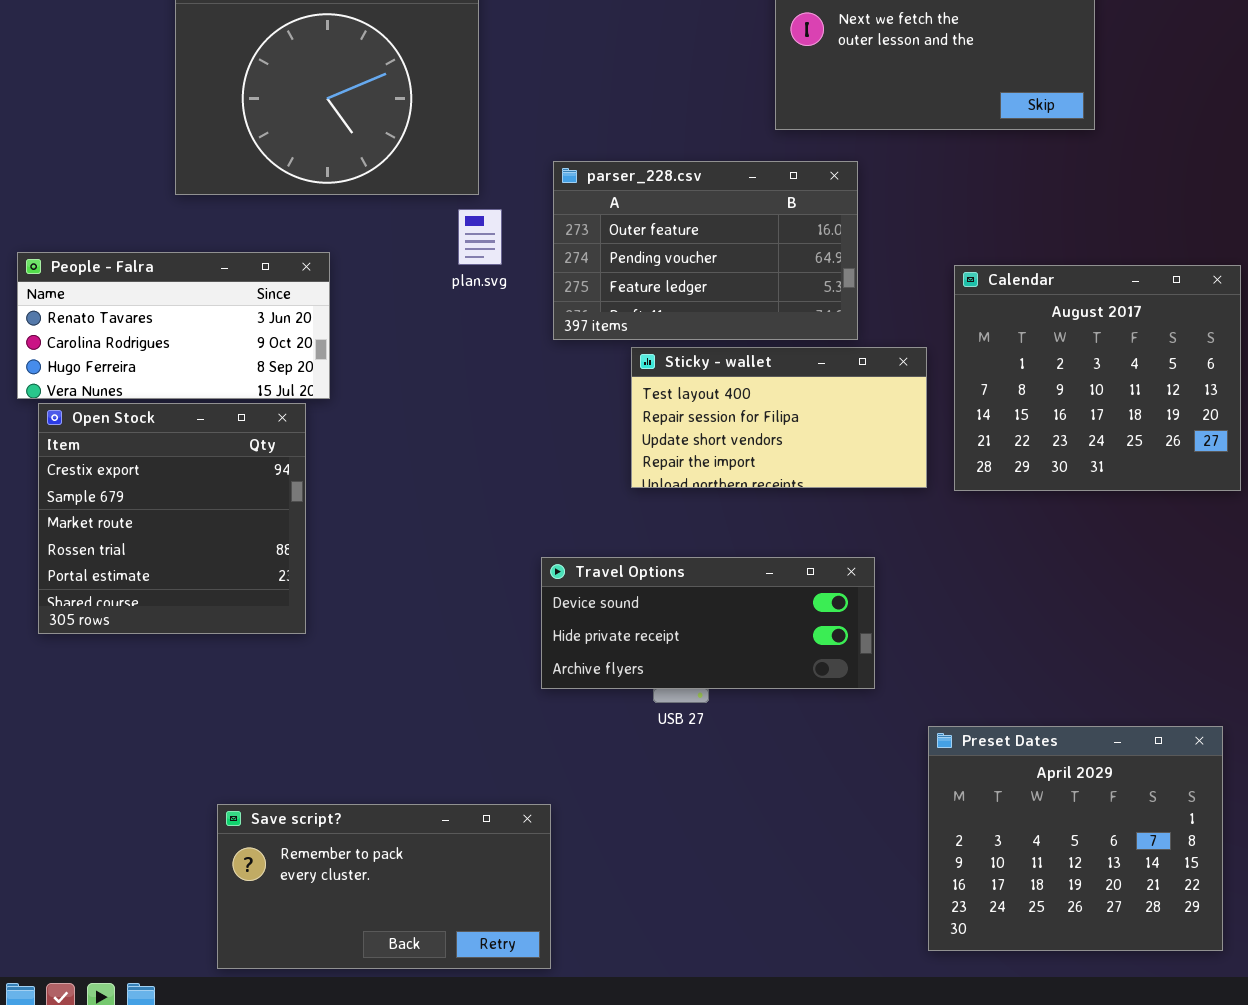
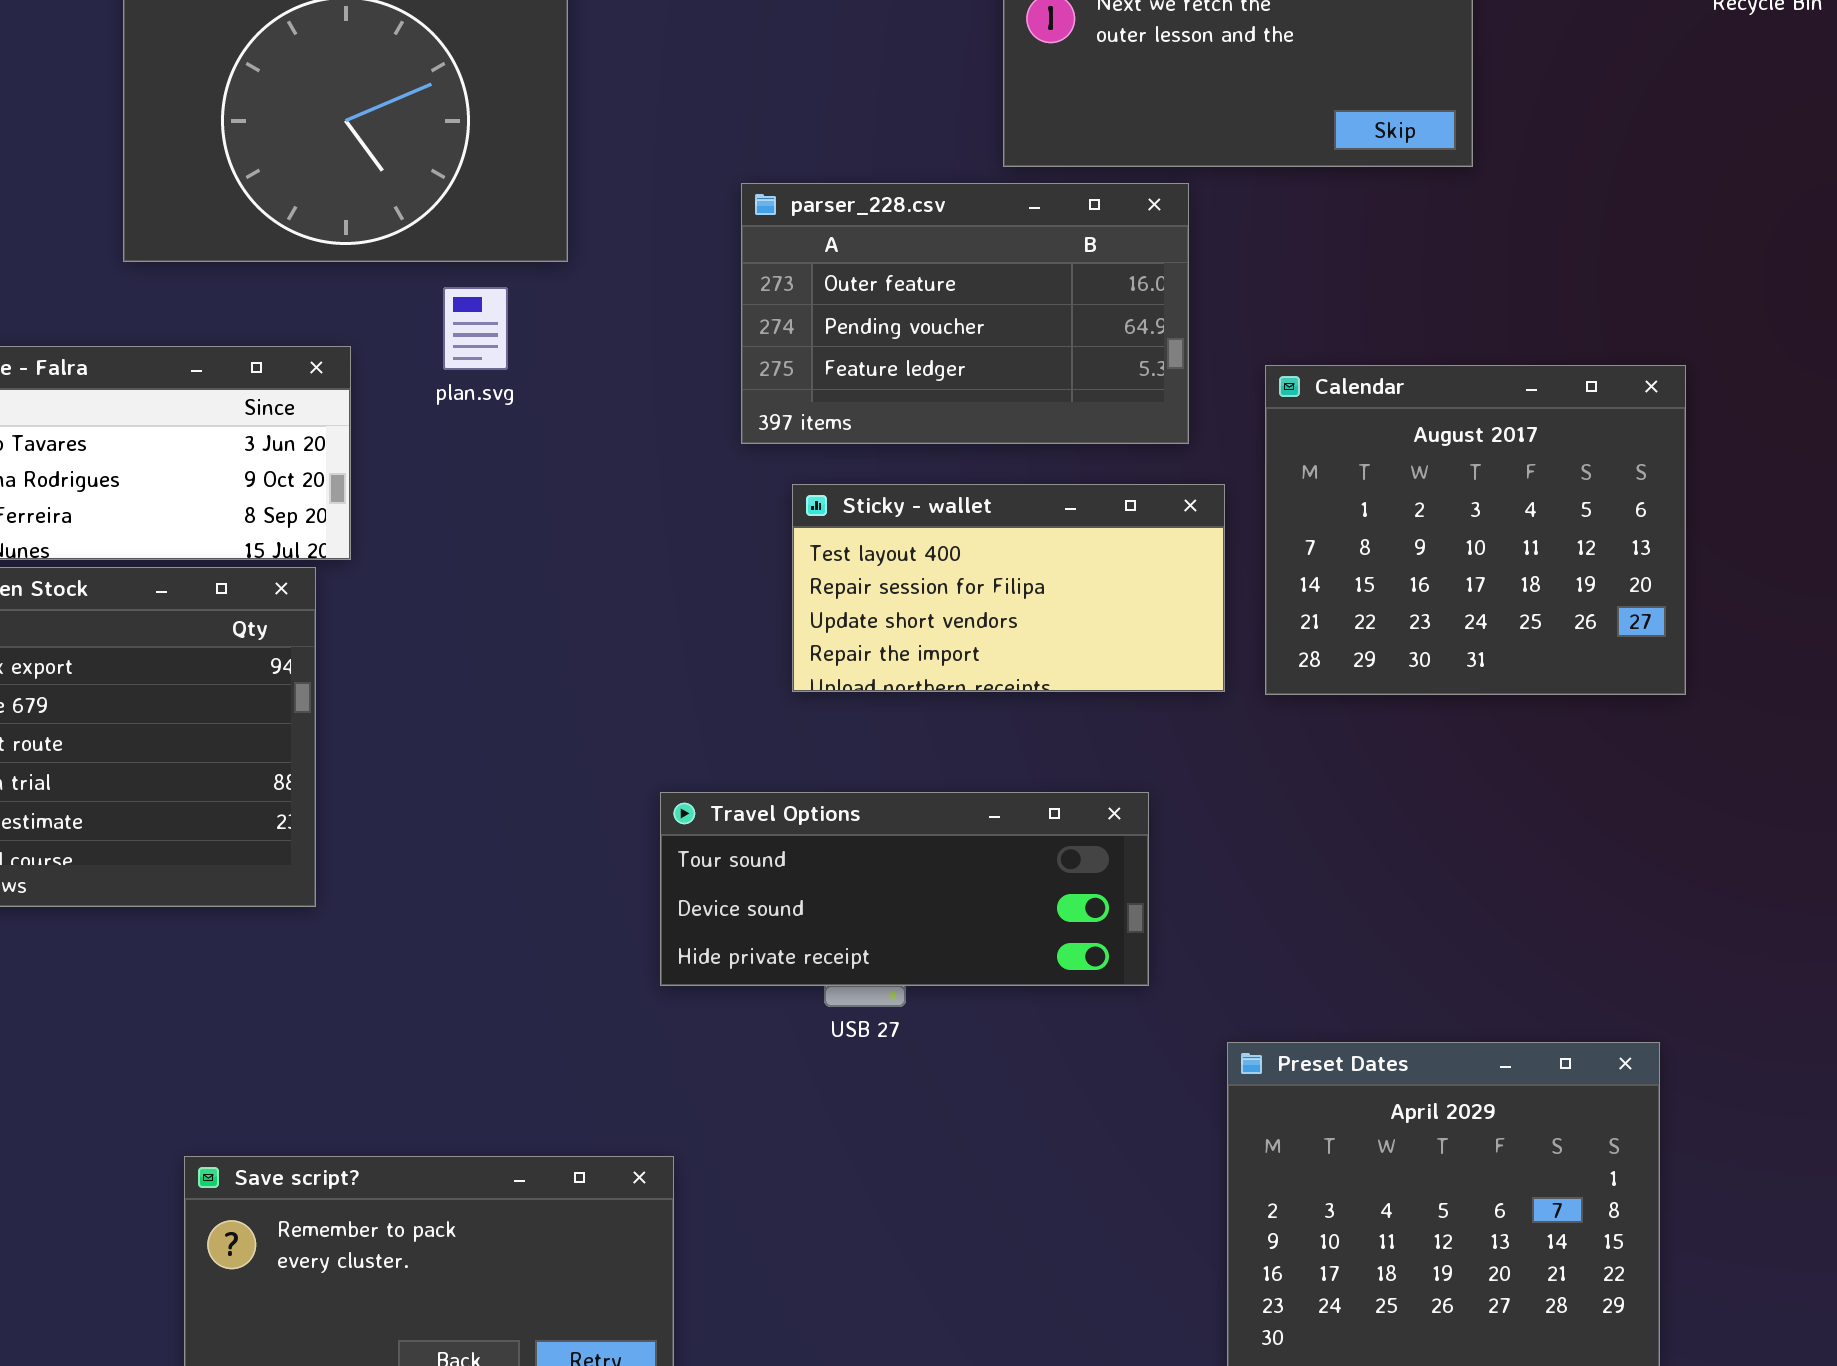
parser_228.csv: [553,161,858,340] -> [741,183,1189,444], moved
plan.svg: [458,209,502,265] -> [443,287,508,370], moved
Travel Options: [541,557,875,689] -> [660,792,1149,986], scrolled up 1 row

